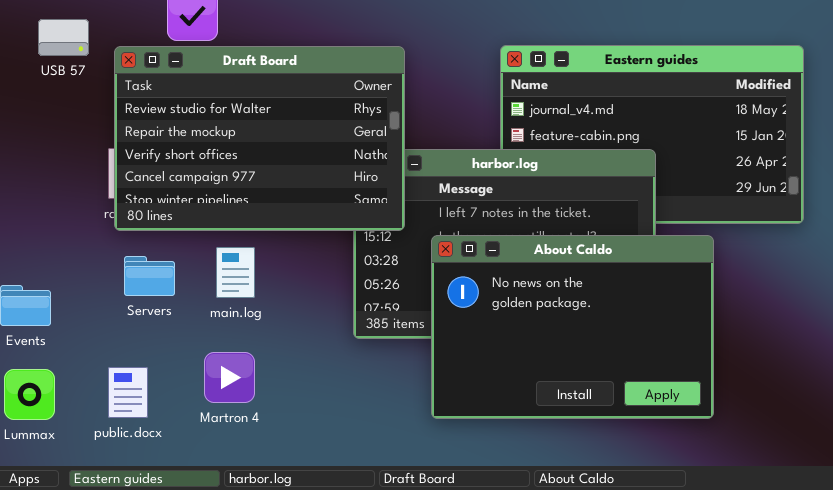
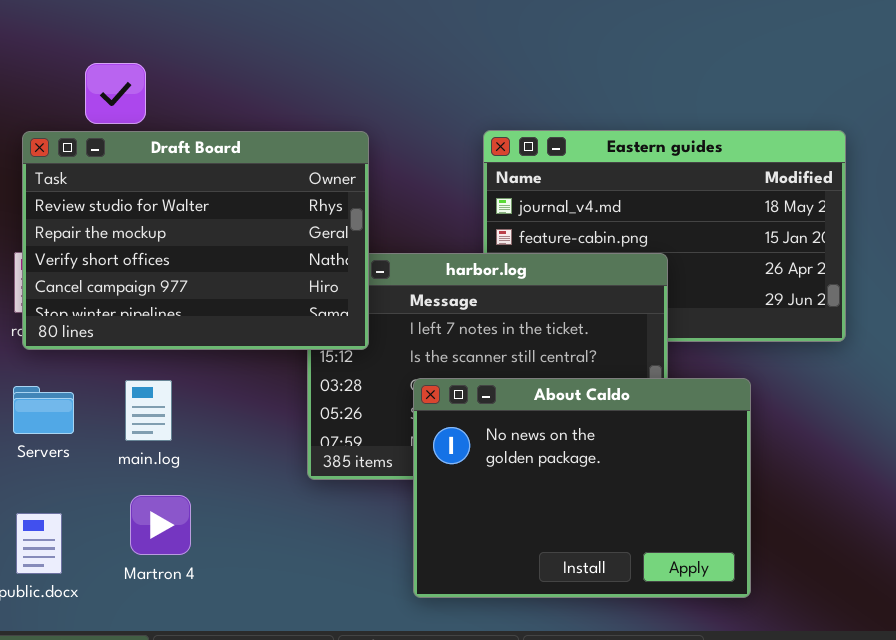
About Caldo: [431,235,714,419] -> [413,378,751,598], moved
main.log: [216,247,255,298] -> [125,380,172,441], moved
Servers: [124,256,175,296] -> [13,386,74,434], moved

